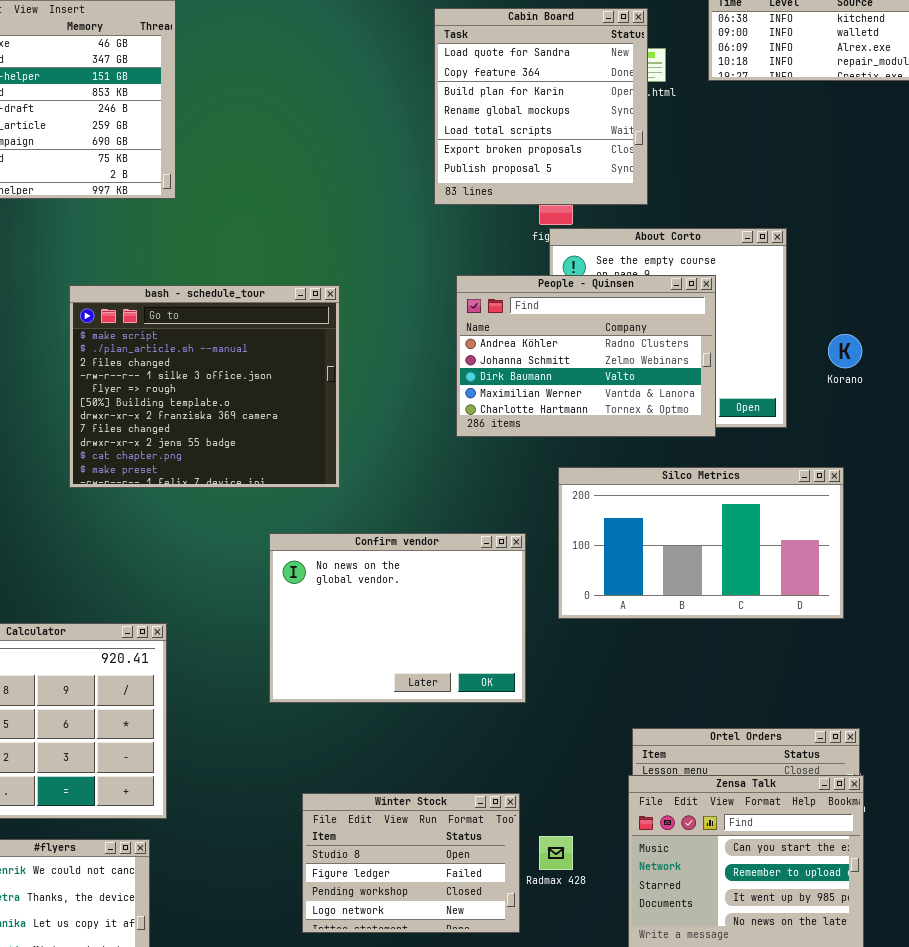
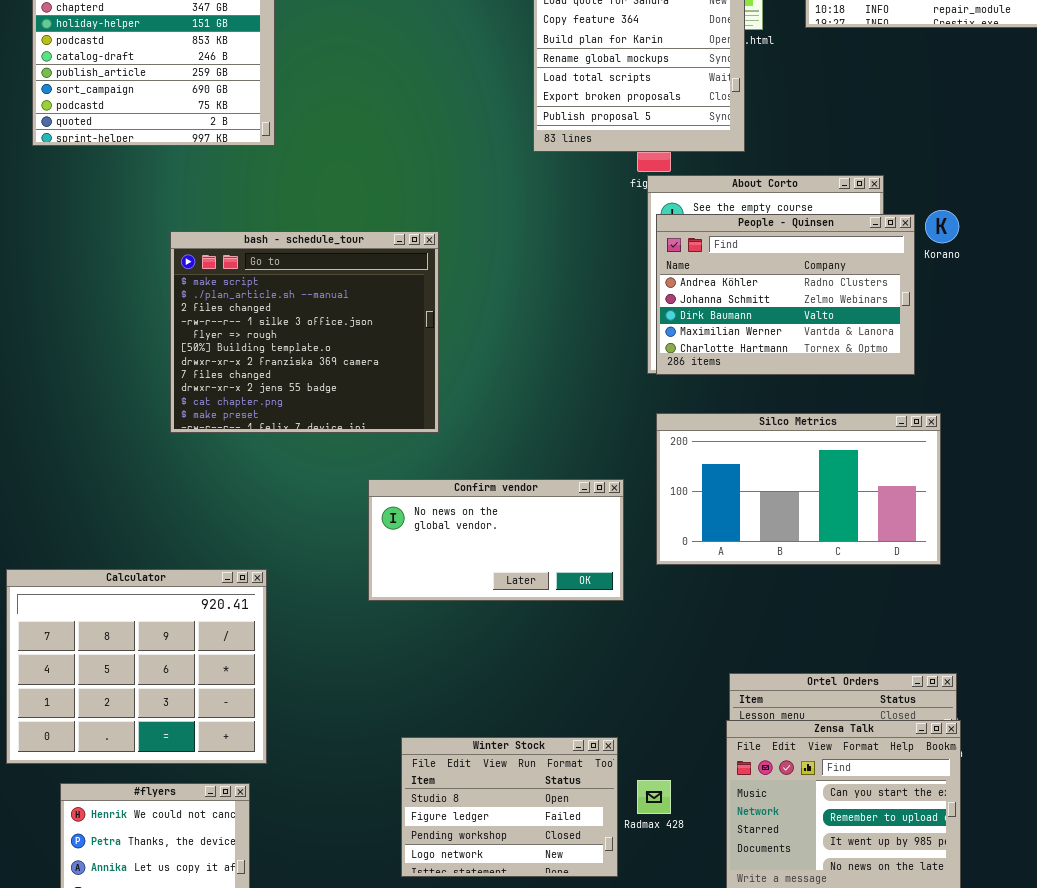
People - Quinsen: [456,275,716,437] -> [656,214,915,375], moved
Korano: [828,334,862,368] -> [925,210,959,243], moved
Confirm vendor: [269,533,526,703] -> [368,479,624,601], resized

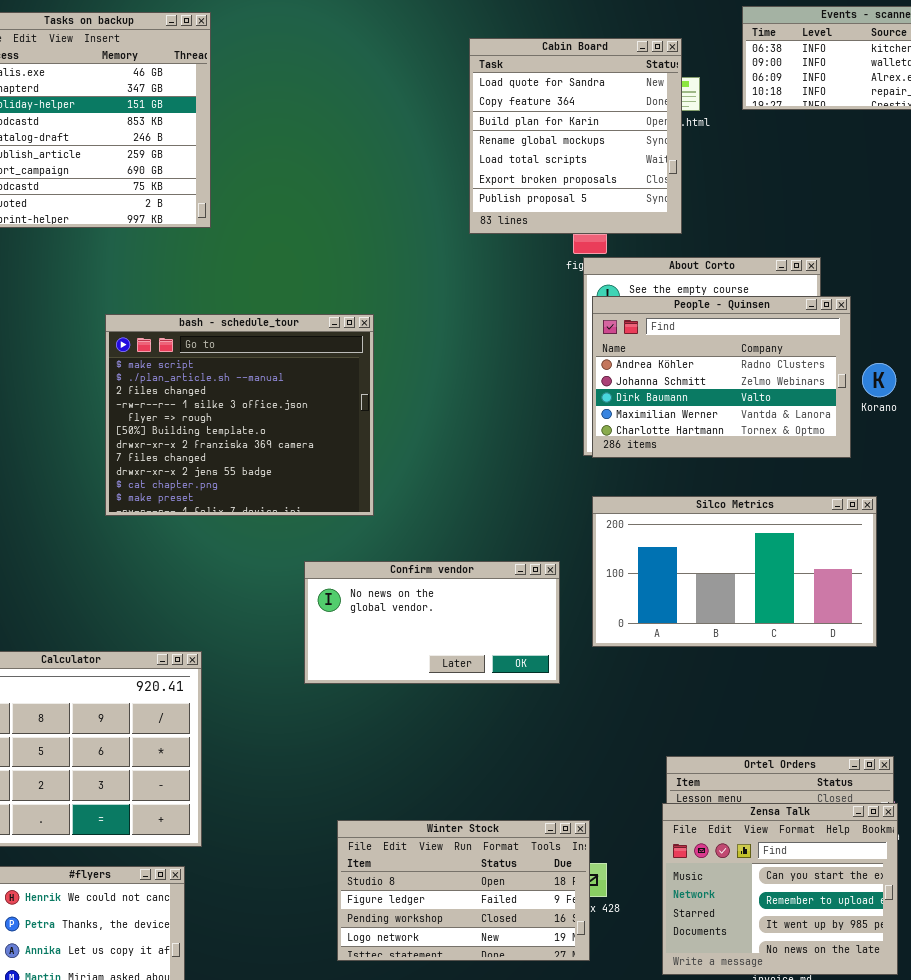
Korano: [925,210,959,243] -> [862,363,896,397], moved
Winter Stock: [401,737,618,877] -> [337,820,590,961], resized

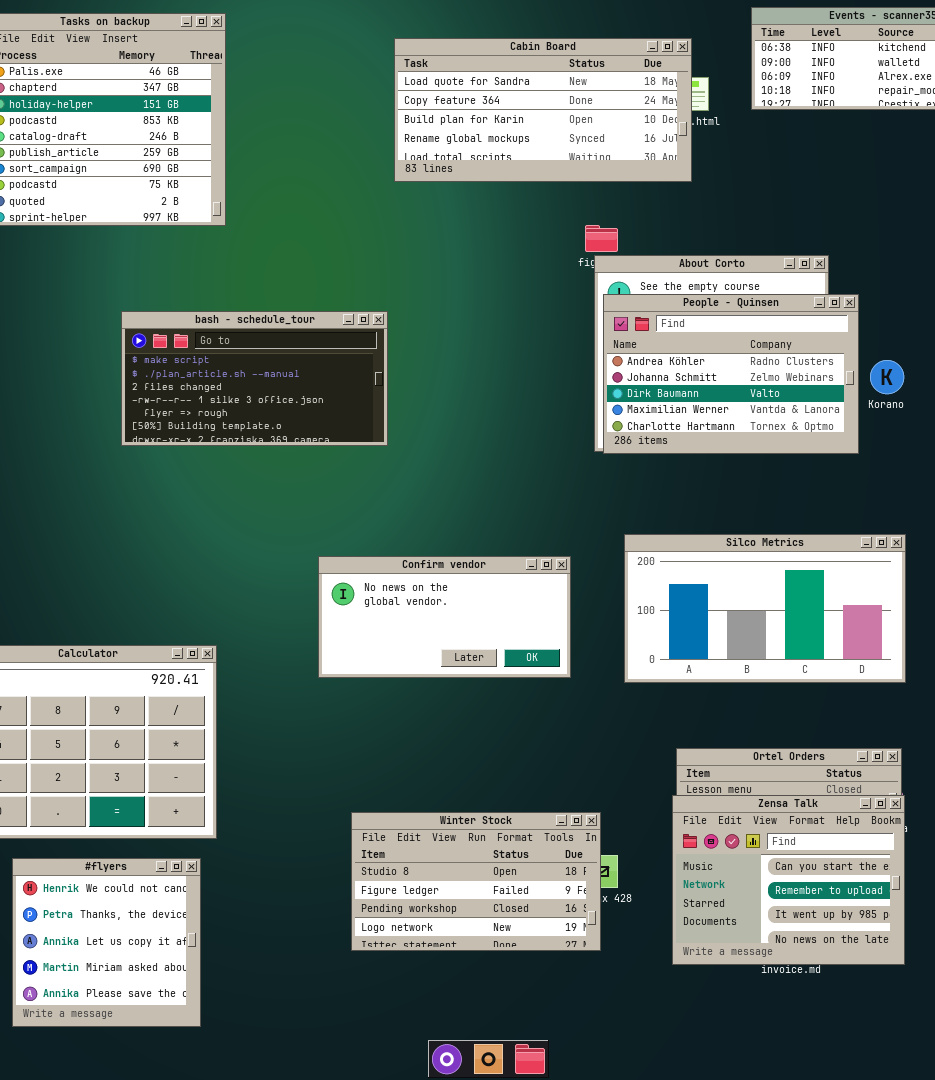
Cabin Board: [469,38,682,234] -> [394,38,692,182], resized
bash - schedule_tour: [105,314,374,516] -> [121,311,388,446], resized
Silco Metrics: [592,496,877,647] -> [624,534,906,683], moved

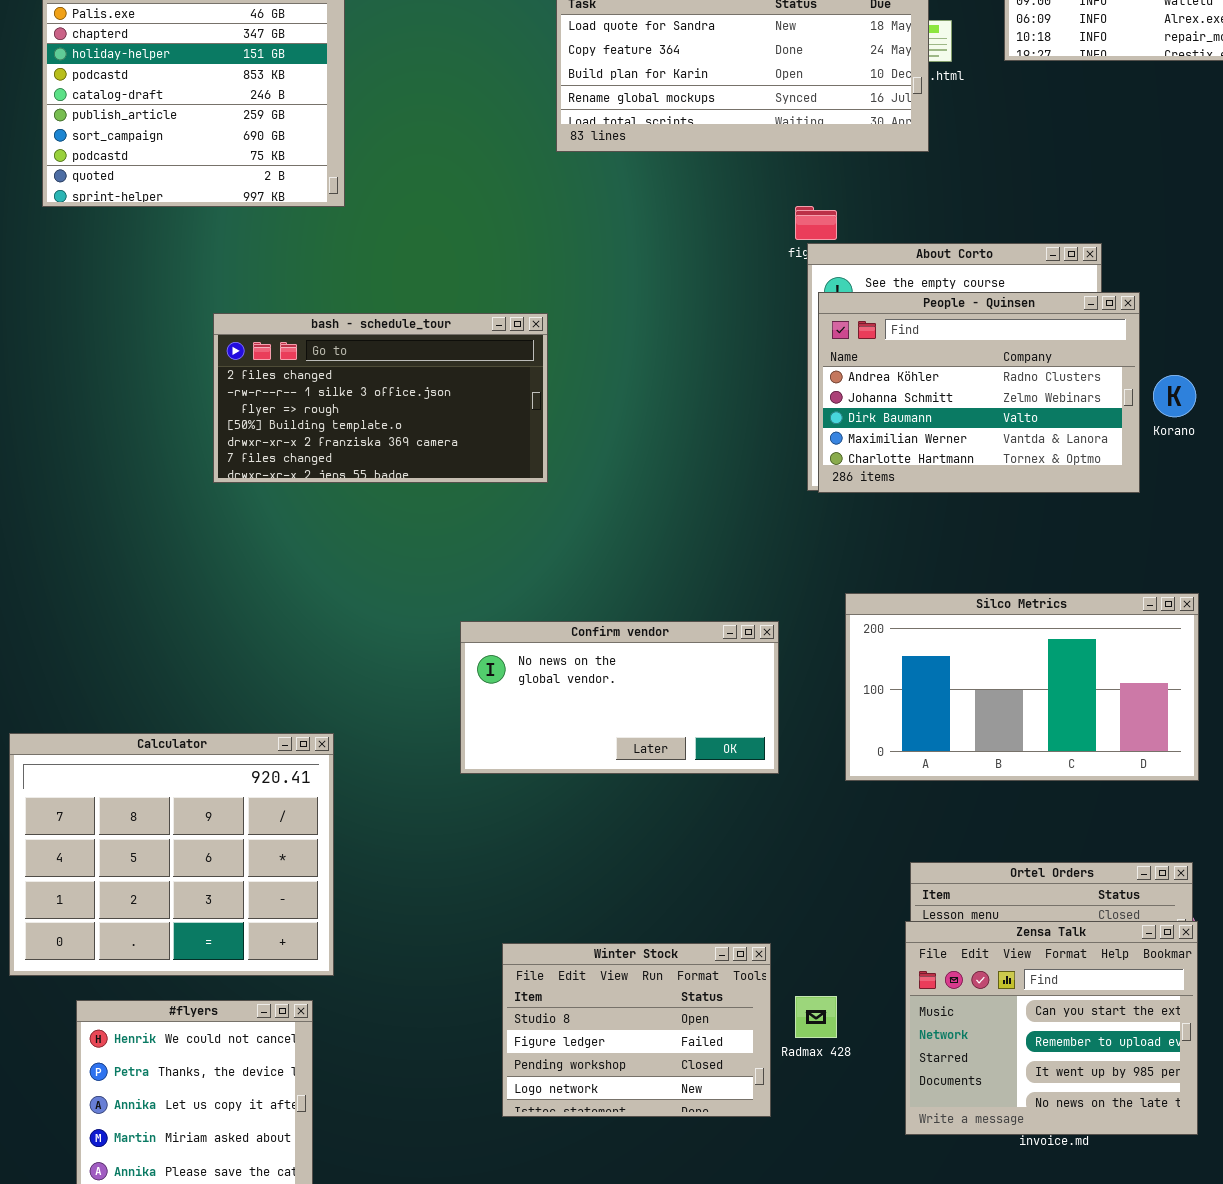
bash - schedule_tour: [121,311,388,446] -> [213,313,548,483], scrolled down 2 rows
Winter Stock: [351,812,601,951] -> [502,943,771,1117], resized

